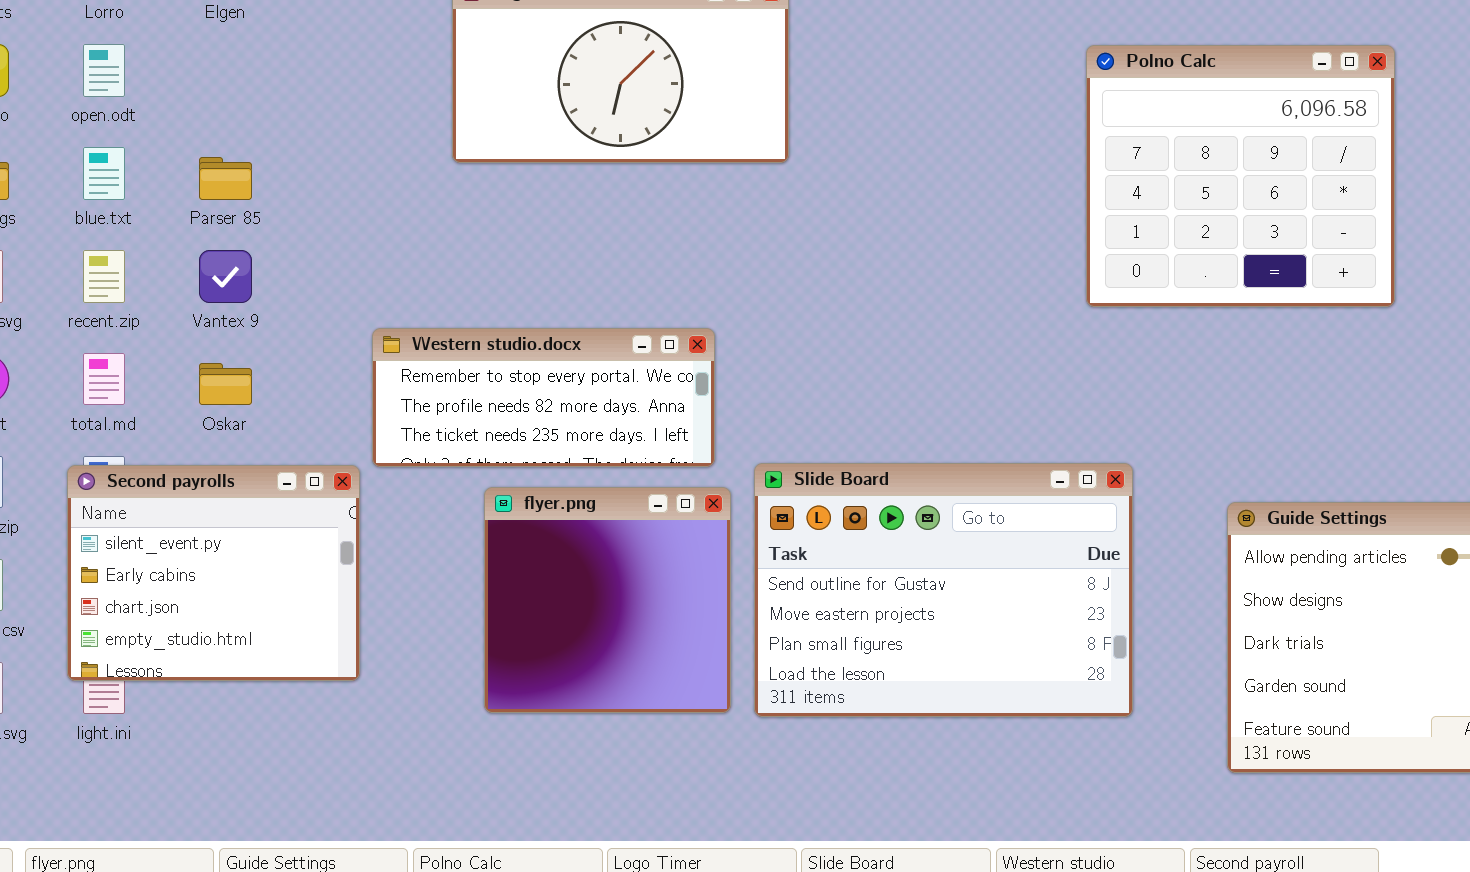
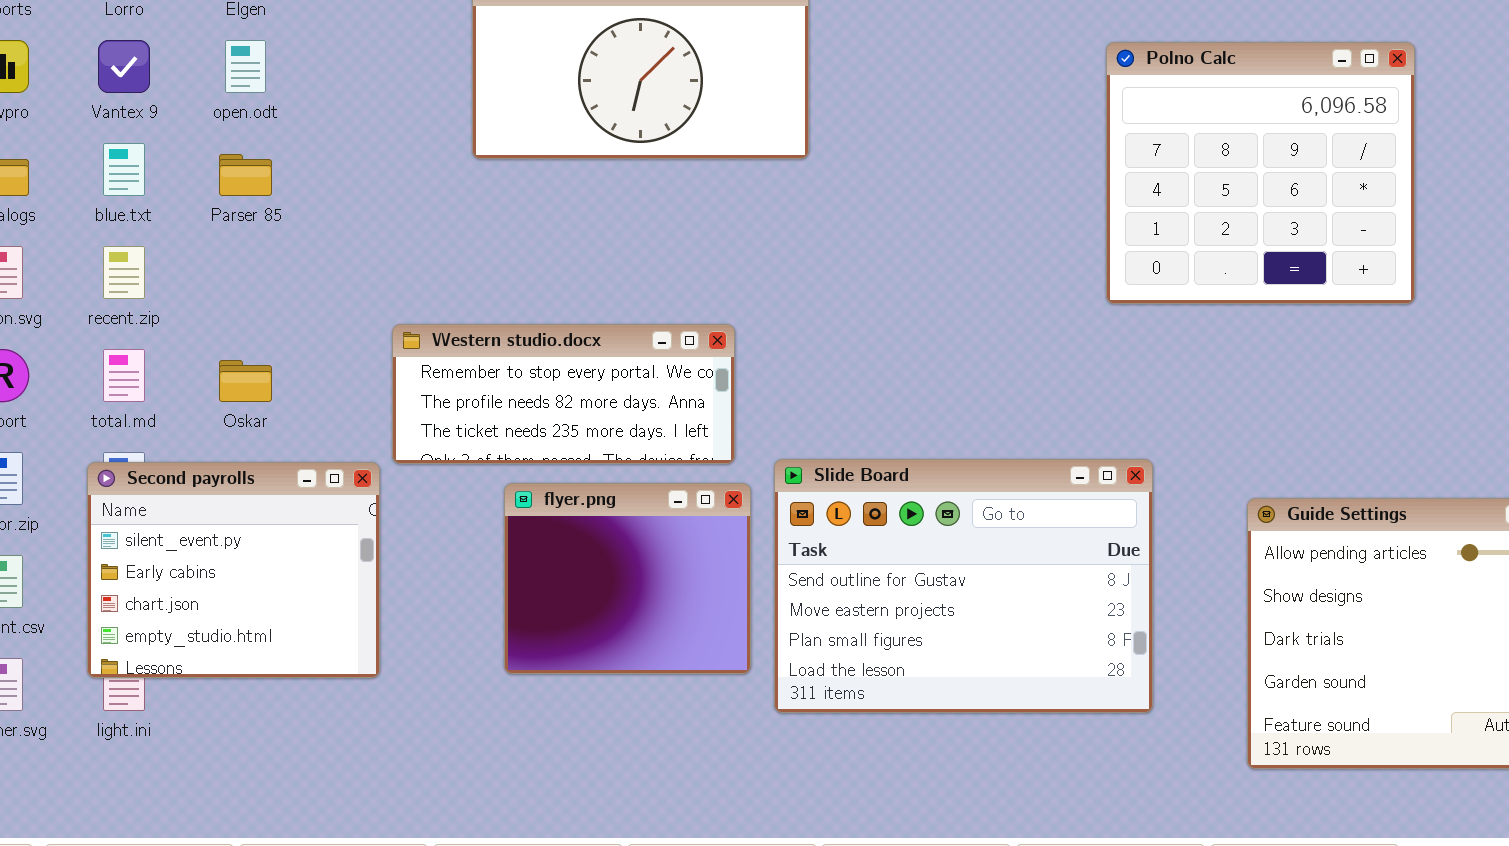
open.odt: [83,44,125,97] -> [225,40,266,93], moved
Vantex 9: [199,250,252,303] -> [98,40,150,93], moved
flyer.png: [484,487,731,713] -> [504,483,751,674], resized

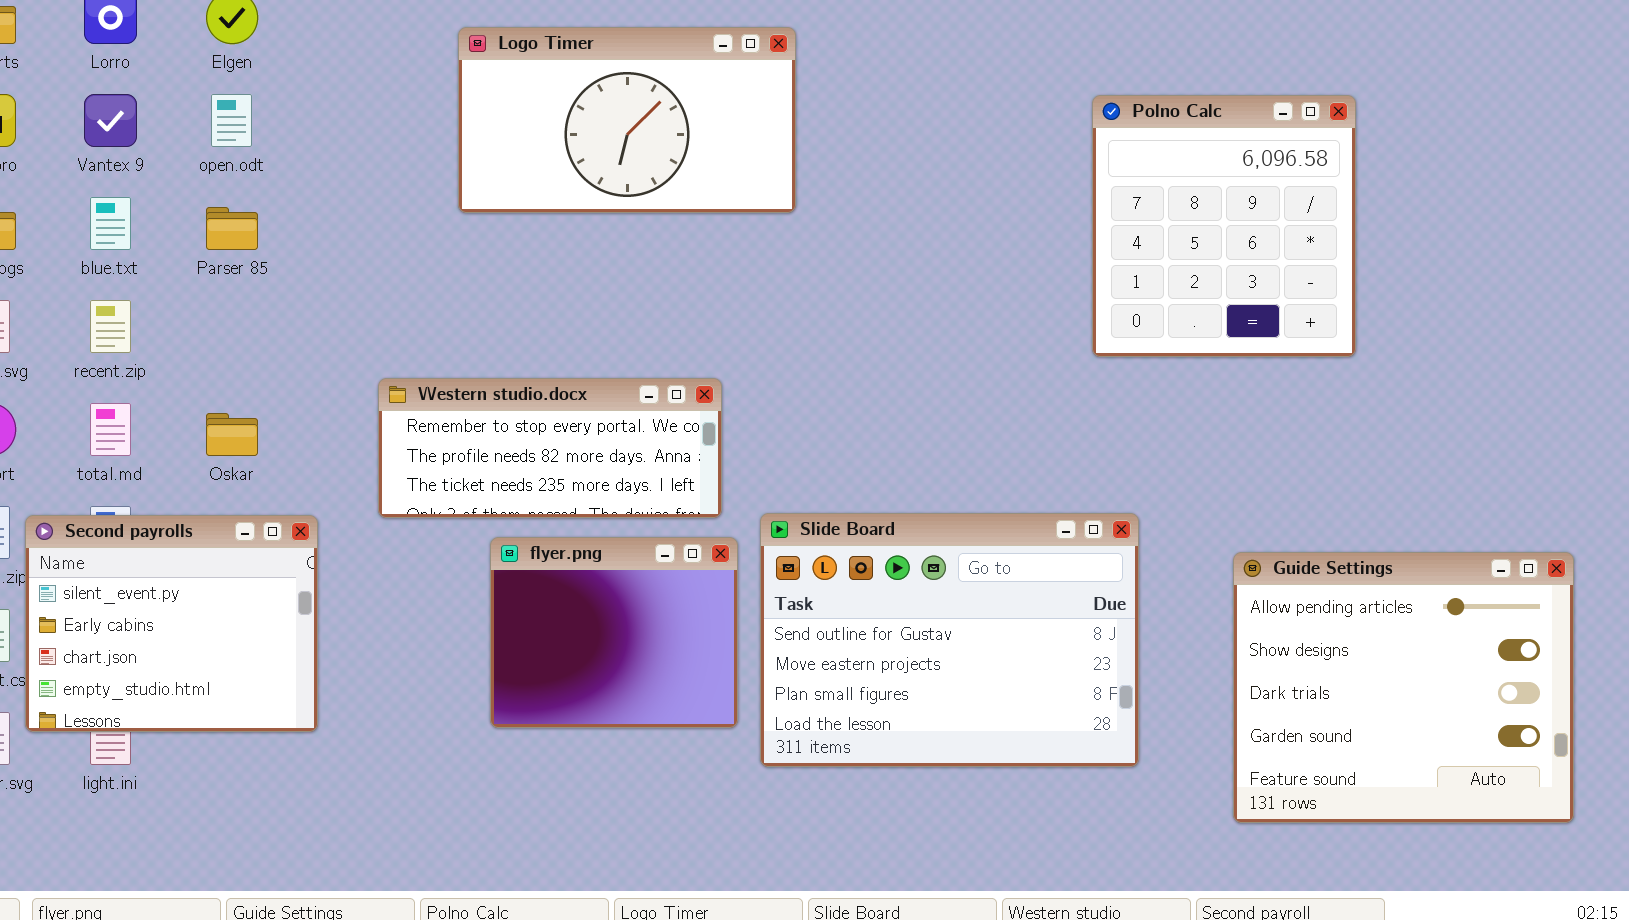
Polno Calc: [1106,42,1415,304] -> [1092,95,1356,357], resized
Second payrolls: [87,462,380,678] -> [25,515,318,732], moved

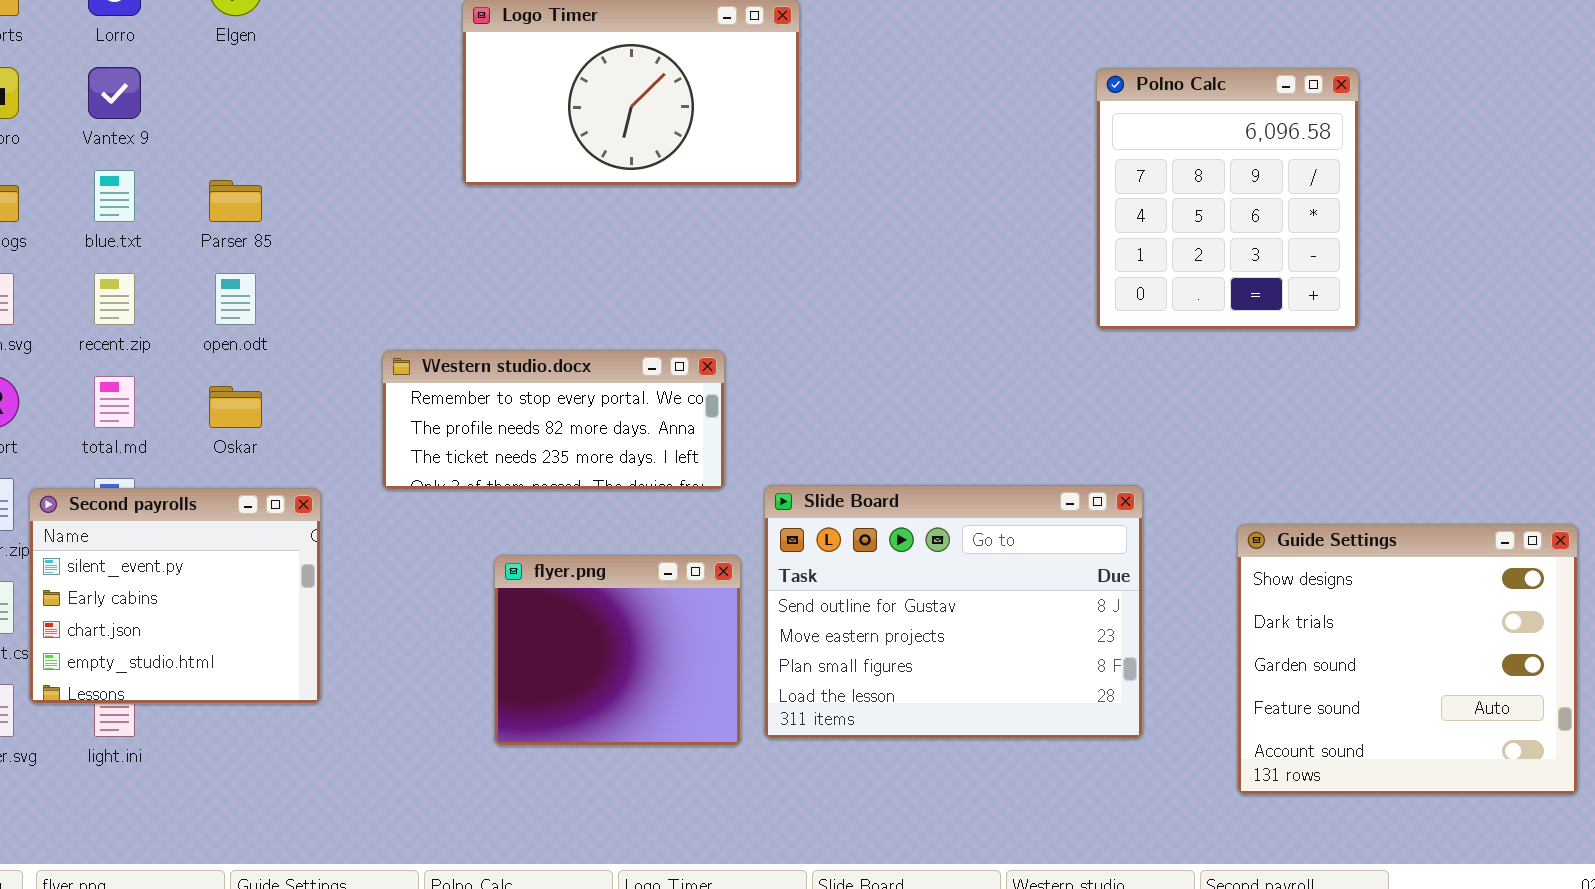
open.odt: [211,94,252,147] -> [215,273,256,325], moved
flyer.png: [490,537,738,728] -> [494,555,741,746], moved
Guide Settings: [1233,552,1574,823] -> [1237,524,1578,795], scrolled down 1 row

